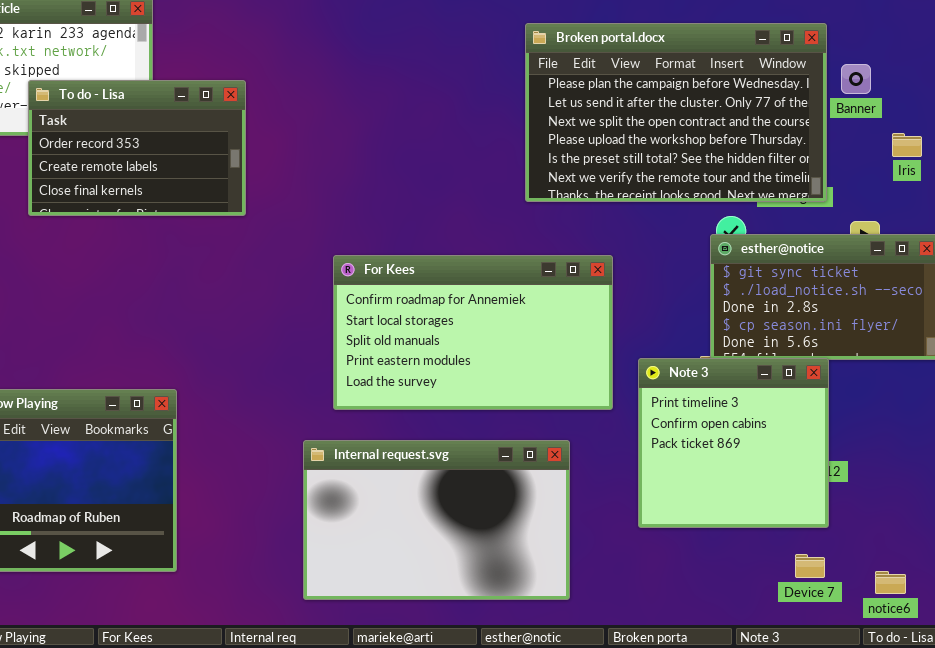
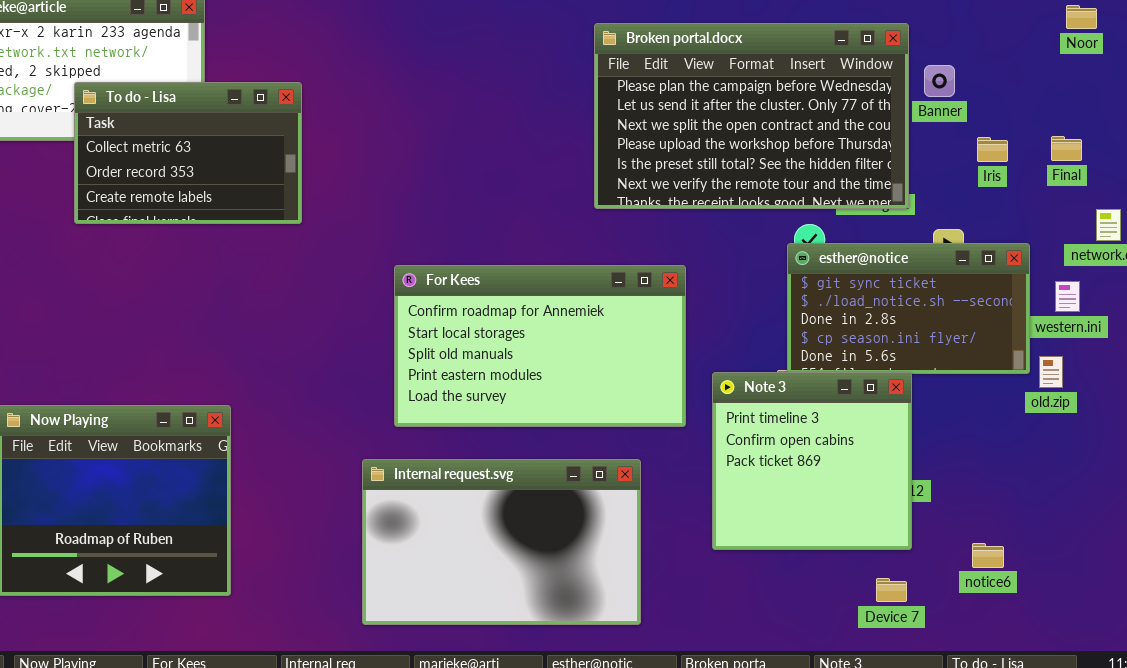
To do - Lisa: [28,80,246,216] -> [74,82,302,224], scrolled up 1 row
notice6: [875,571,906,594] -> [972,543,1004,568], moved

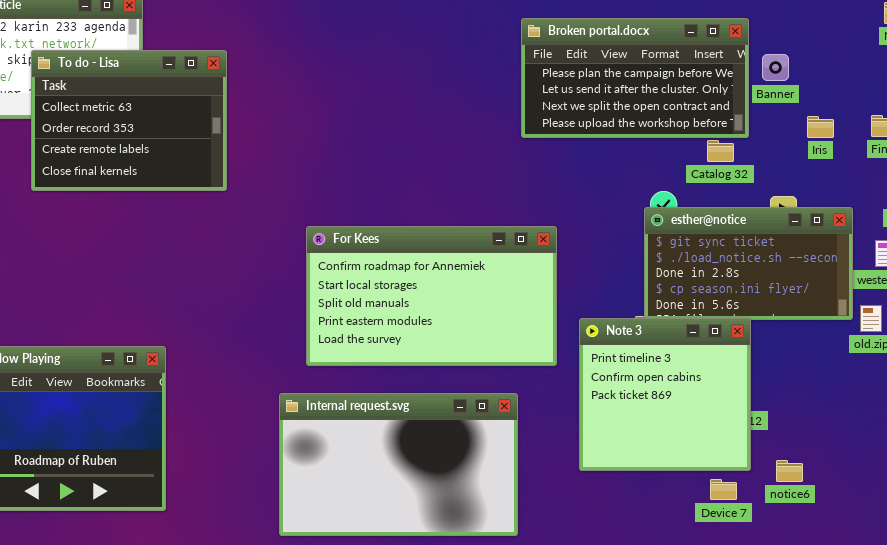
Broken portal.docx: [594,23,909,209] -> [521,18,749,138], resized
To do - Lisa: [74,82,302,224] -> [31,50,227,191], resized
notice6: [972,543,1004,568] -> [776,460,803,482], moved
Device 7: [876,578,907,602] -> [710,479,737,500], moved

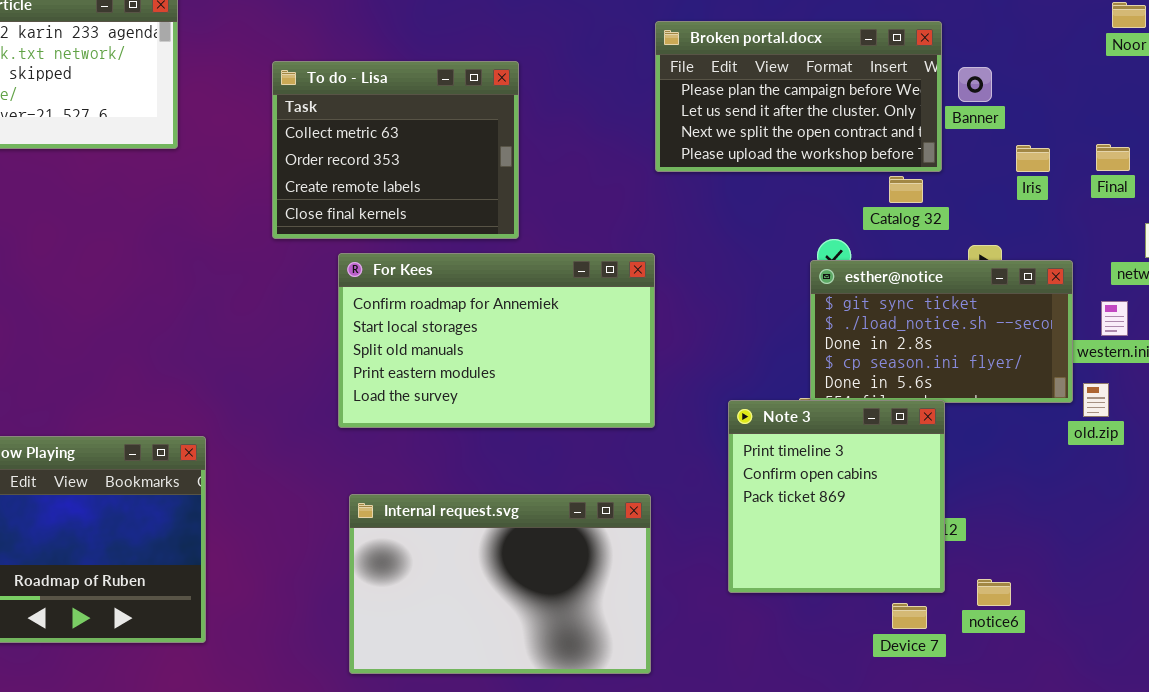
To do - Lisa: [31,50,227,191] -> [272,61,519,239], moved
For Kees: [306,226,557,366] -> [338,253,655,428], moved

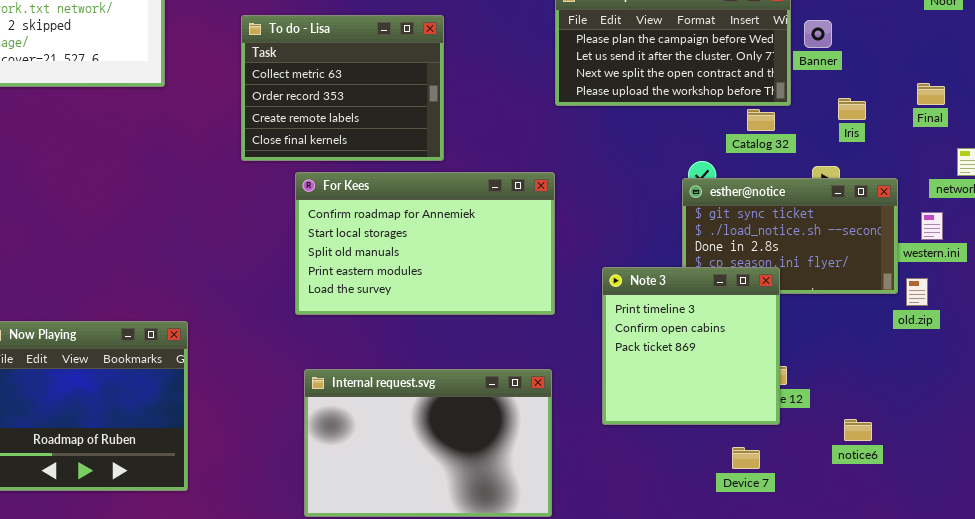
Iris: [1016,145,1050,172] -> [838,98,866,120], moved
Note 3: [728,400,945,593] -> [602,267,780,425], moved
notice6: [977,579,1011,606] -> [844,419,872,441], moved
Device 7: [892,603,927,629] -> [732,447,760,469], moved

